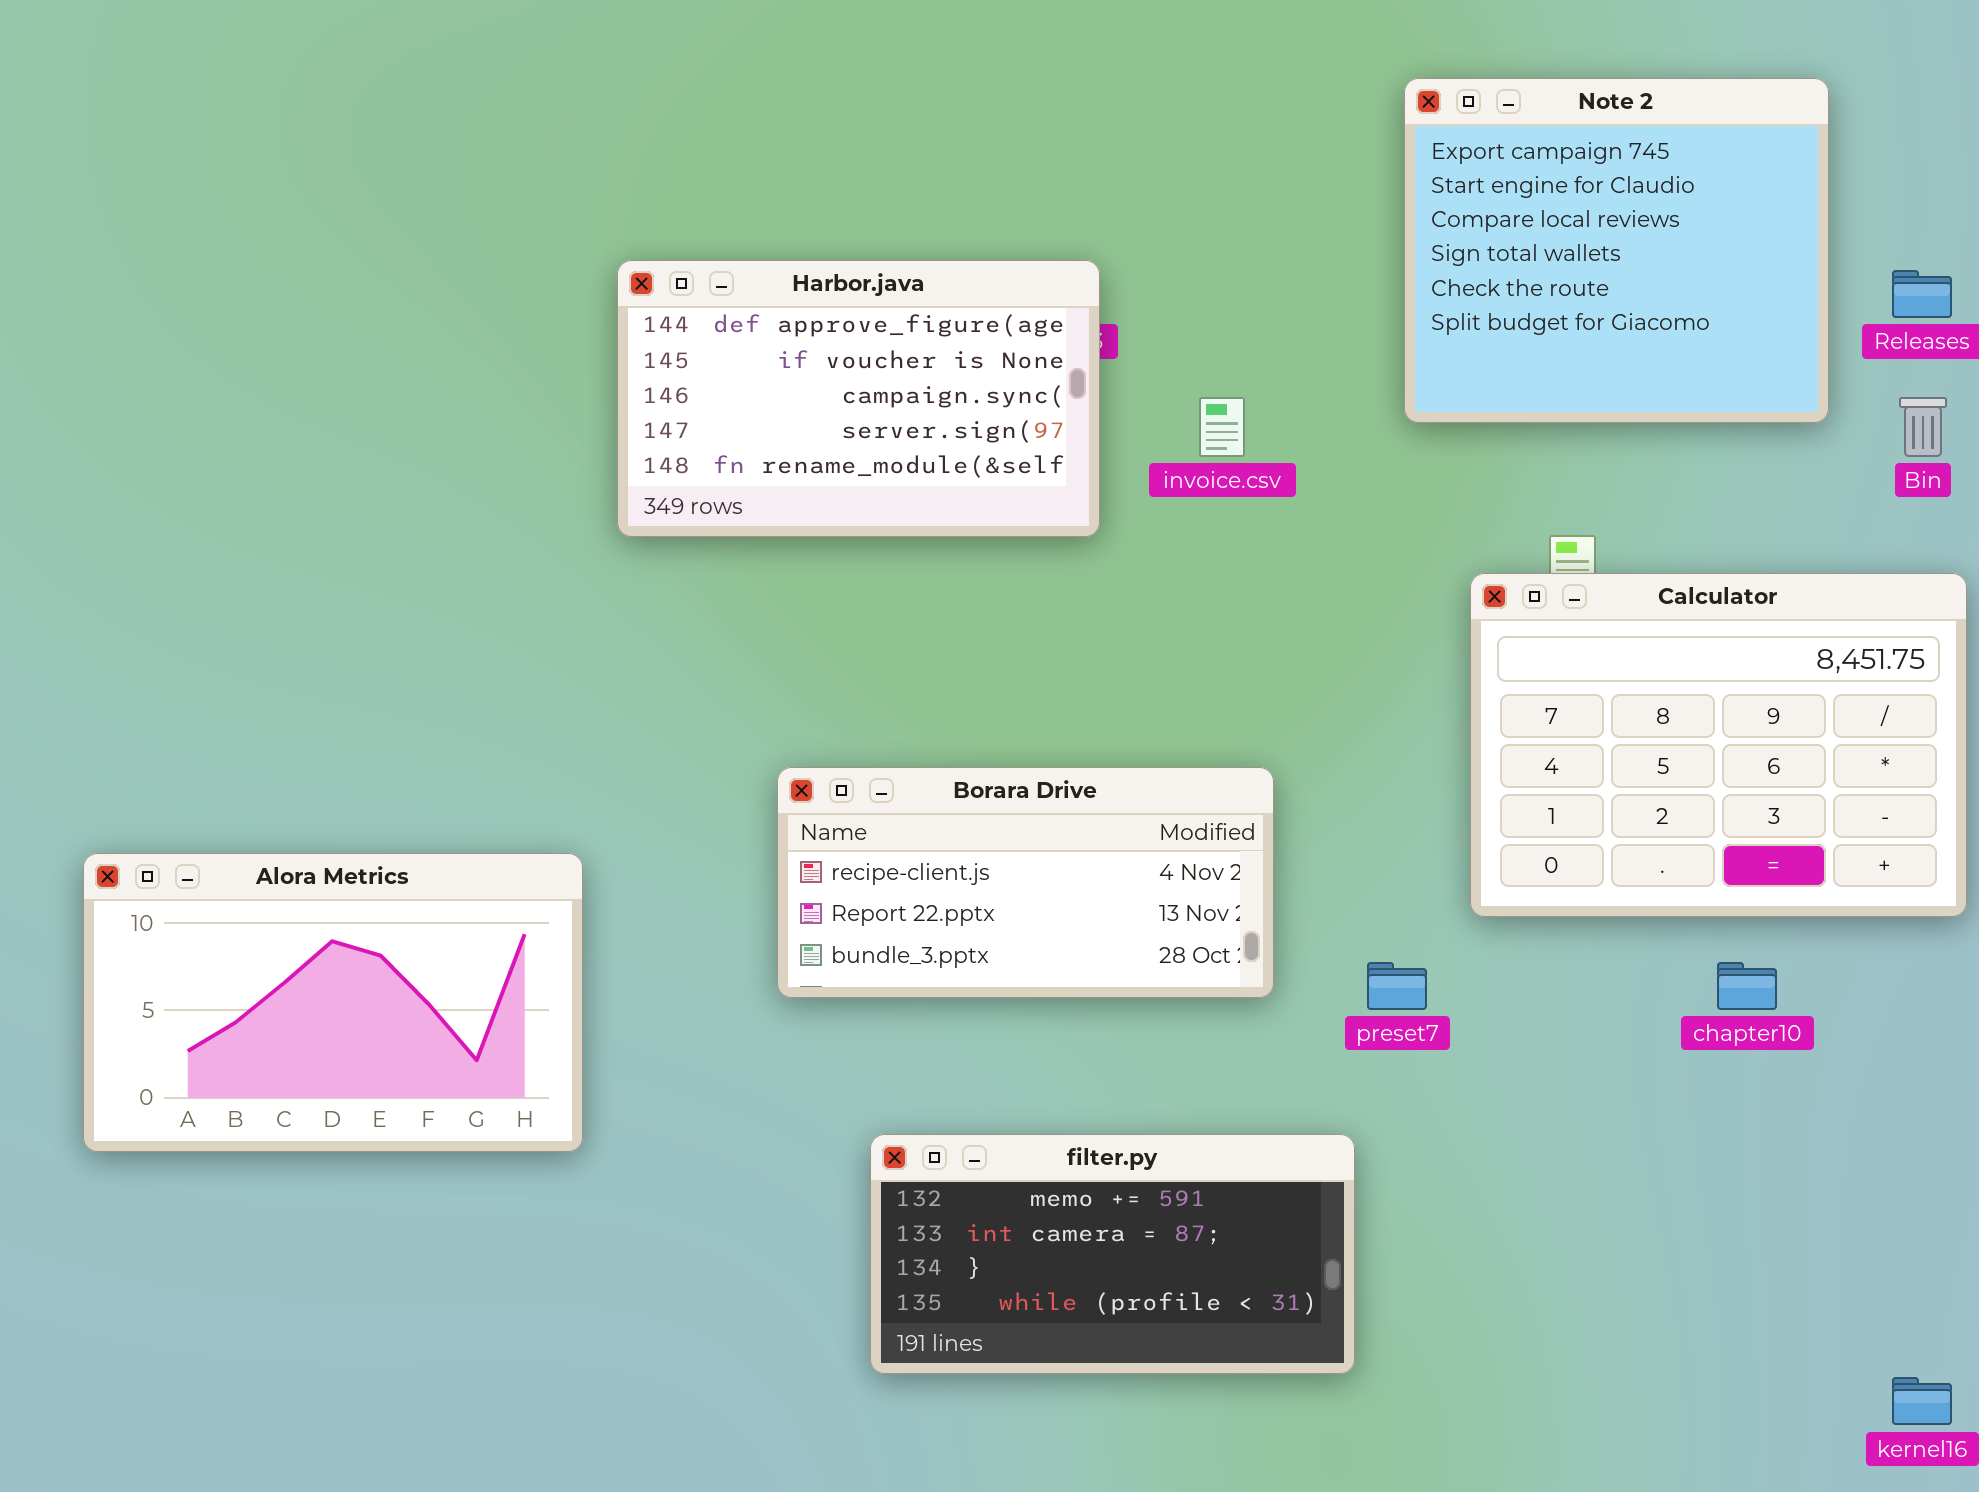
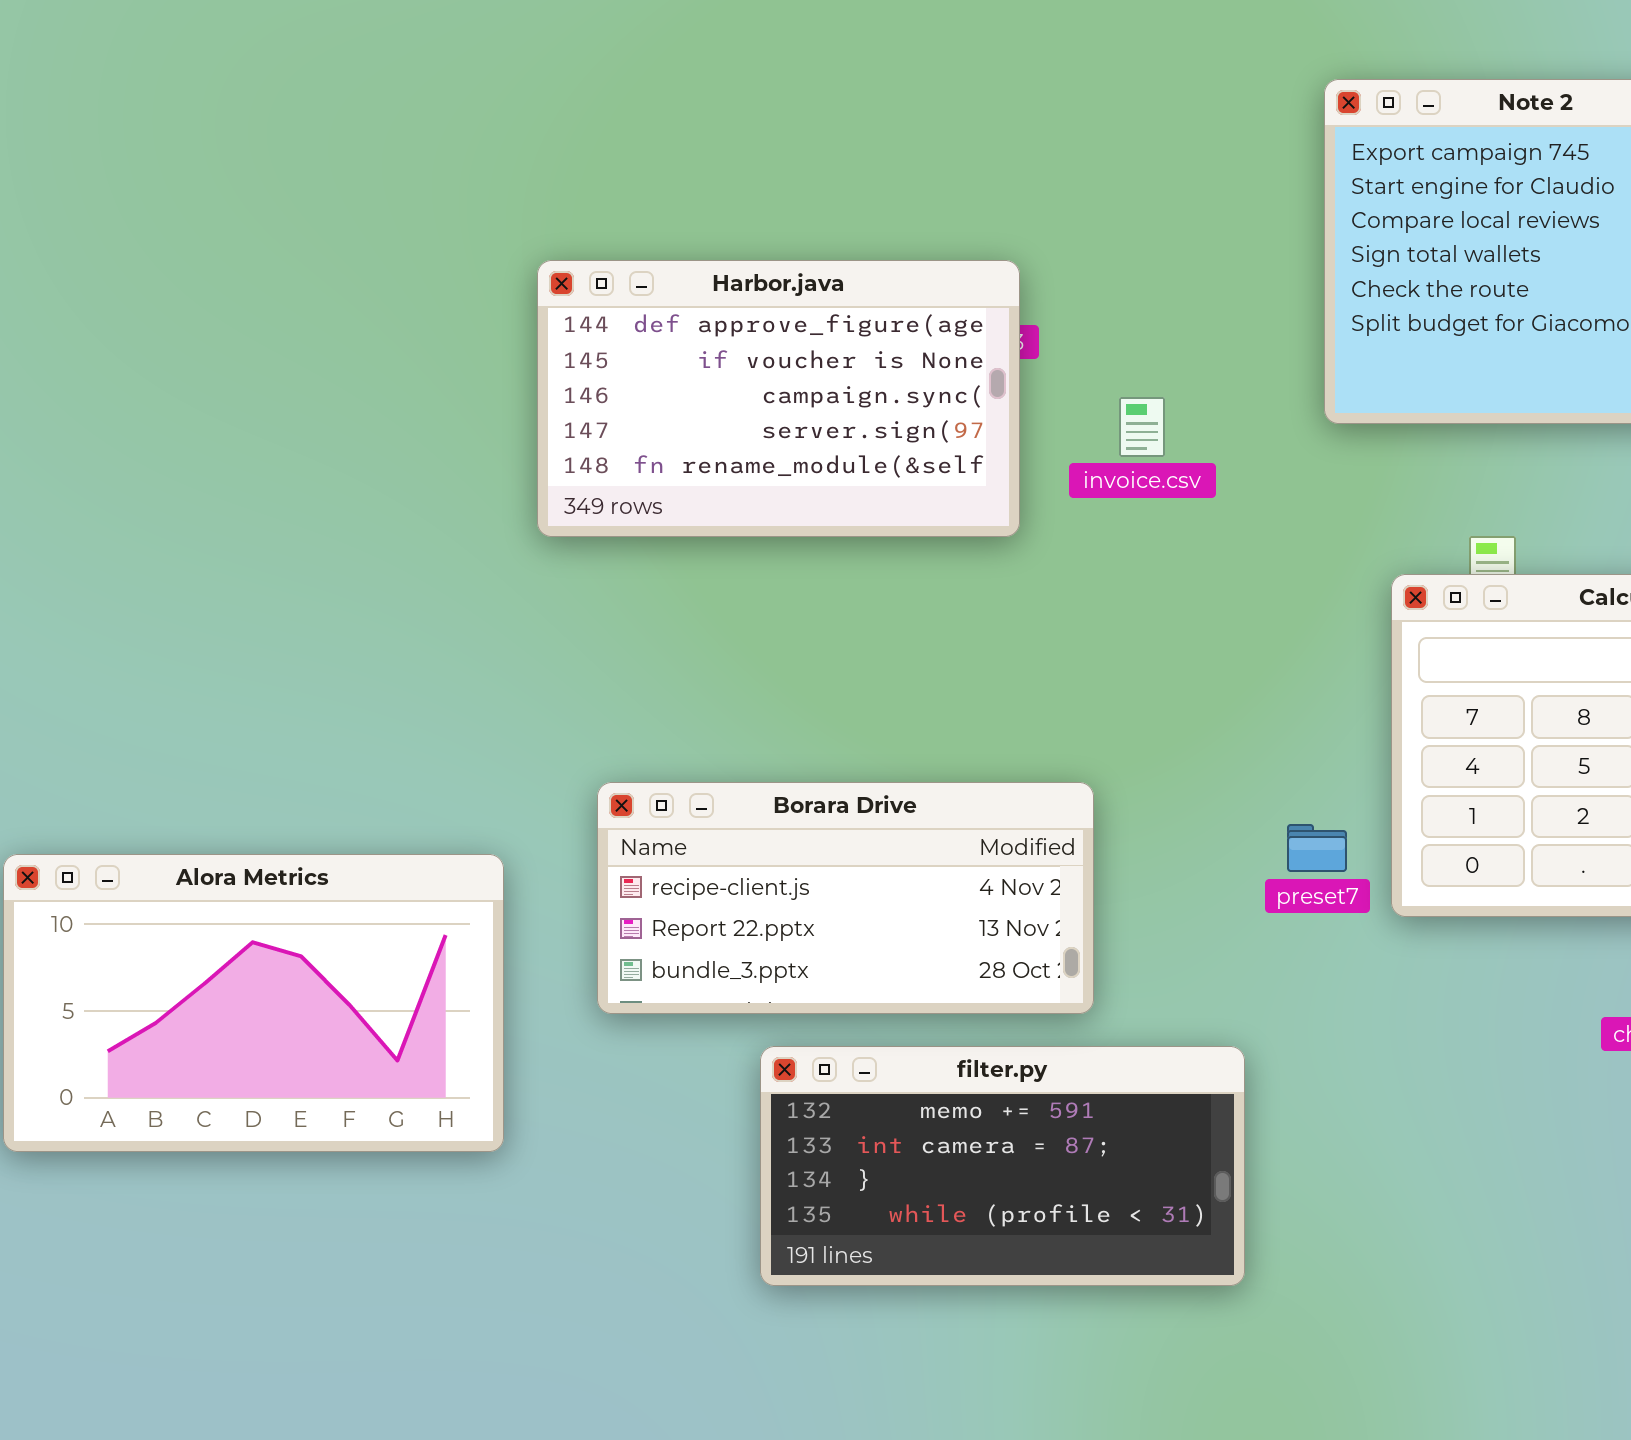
Borara Drive: [777,767,1274,998] -> [597,782,1094,1014], moved
preset7: [1367,962,1427,1010] -> [1287,824,1347,872], moved
filter.py: [870,1134,1355,1374] -> [760,1046,1245,1286], moved

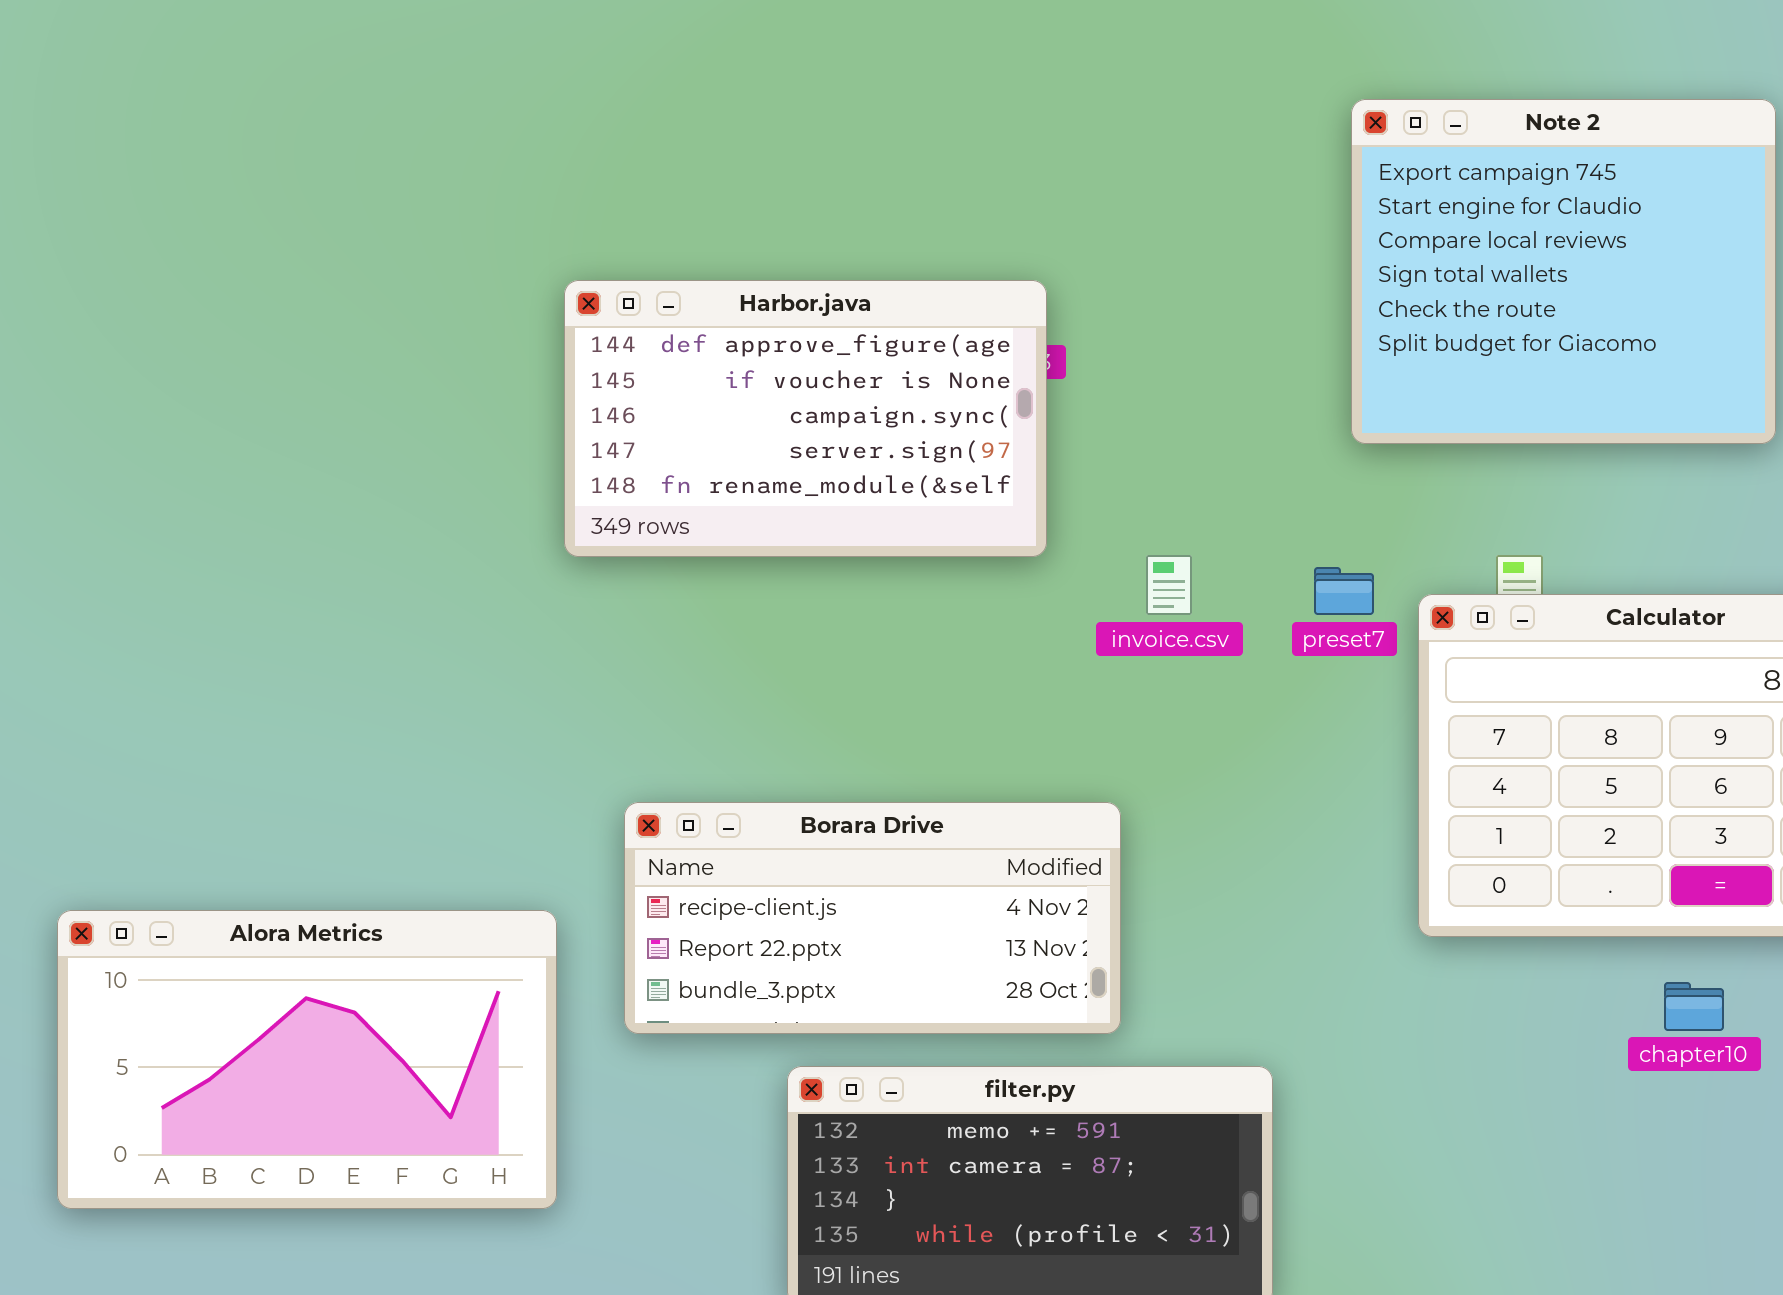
invoice.csv: [1119,397,1165,457] -> [1146,555,1192,615], moved
preset7: [1287,824,1347,872] -> [1314,567,1374,615], moved
Alora Metrics: [3,854,504,1152] -> [57,910,557,1209], moved

